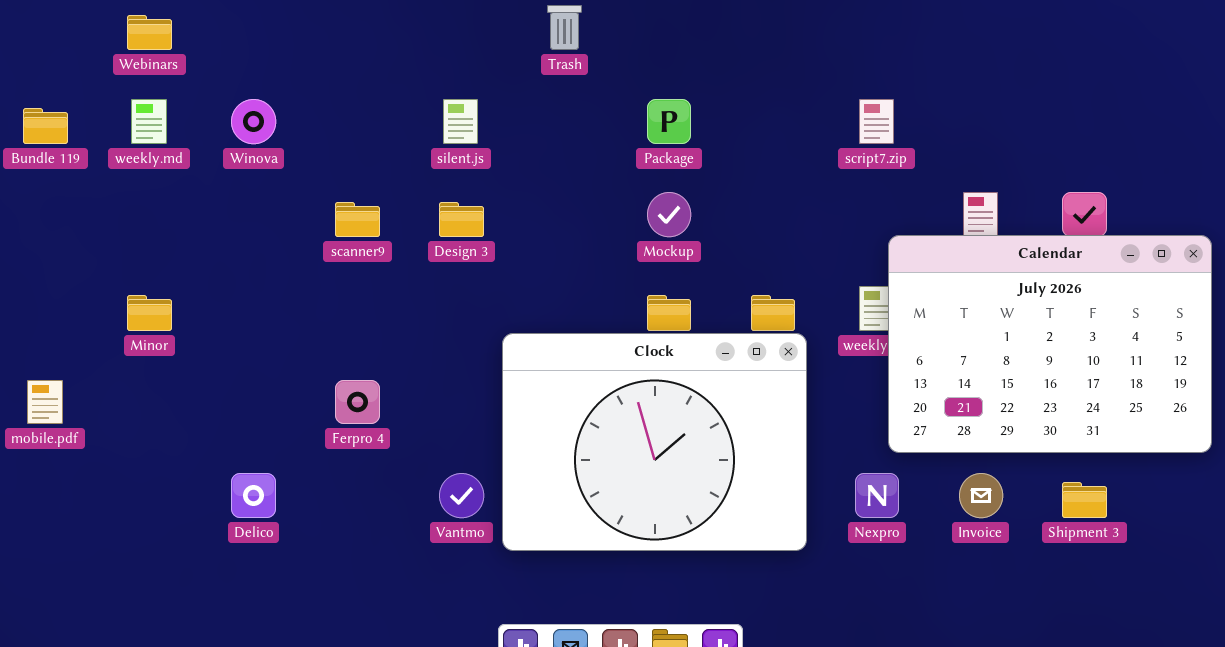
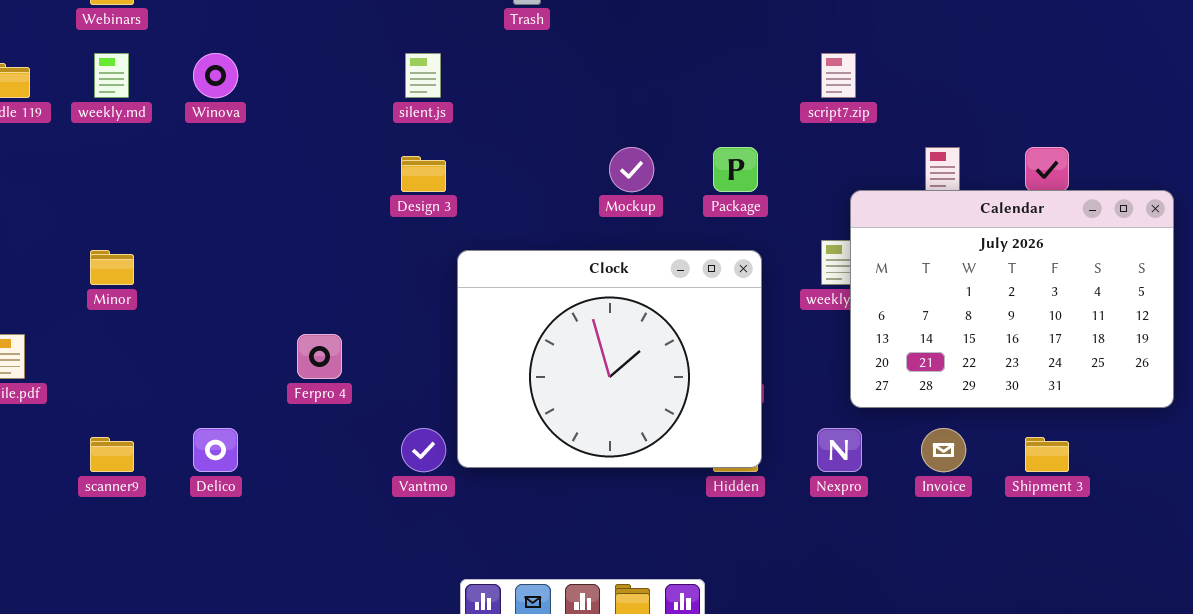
Package: [647,99,691,144] -> [713,147,758,192], moved
scanner9: [335,202,380,237] -> [90,437,134,472], moved
Clock: [502,333,807,551] -> [457,250,762,468], moved

